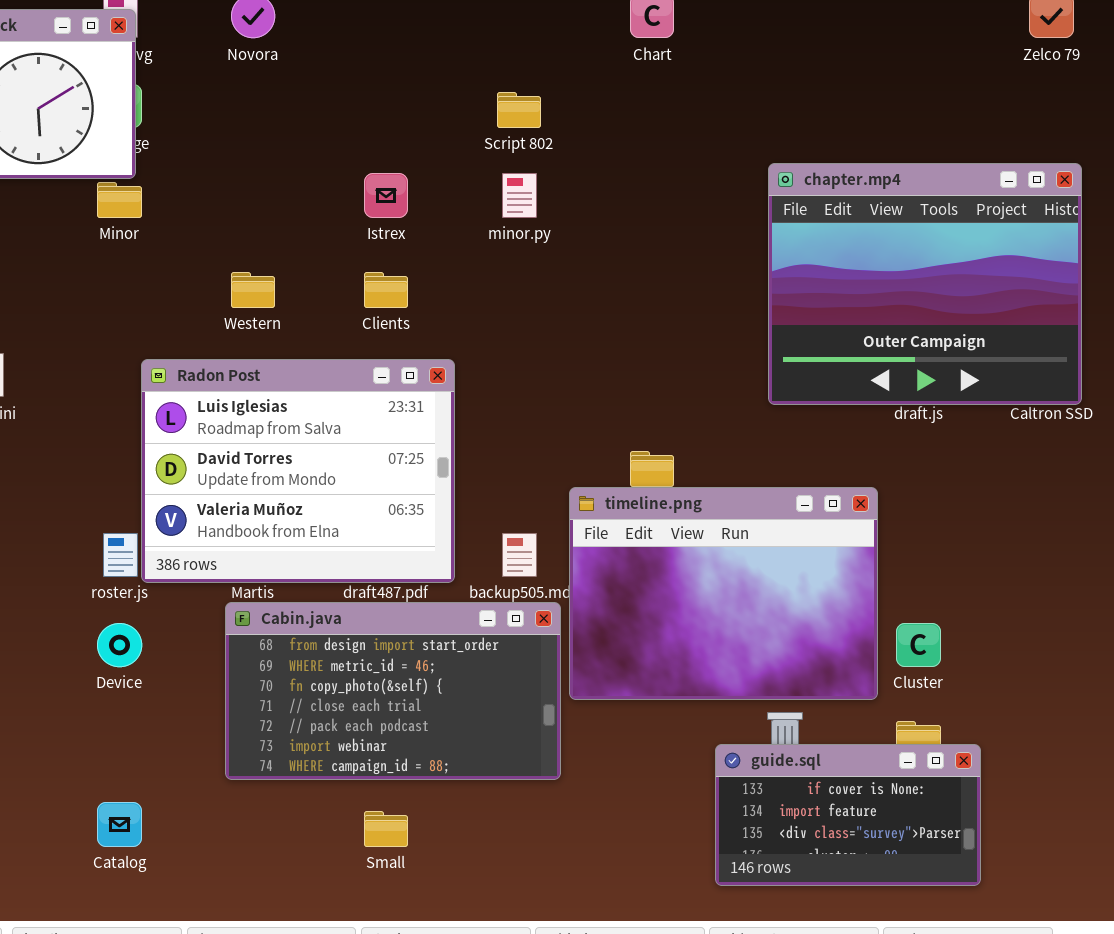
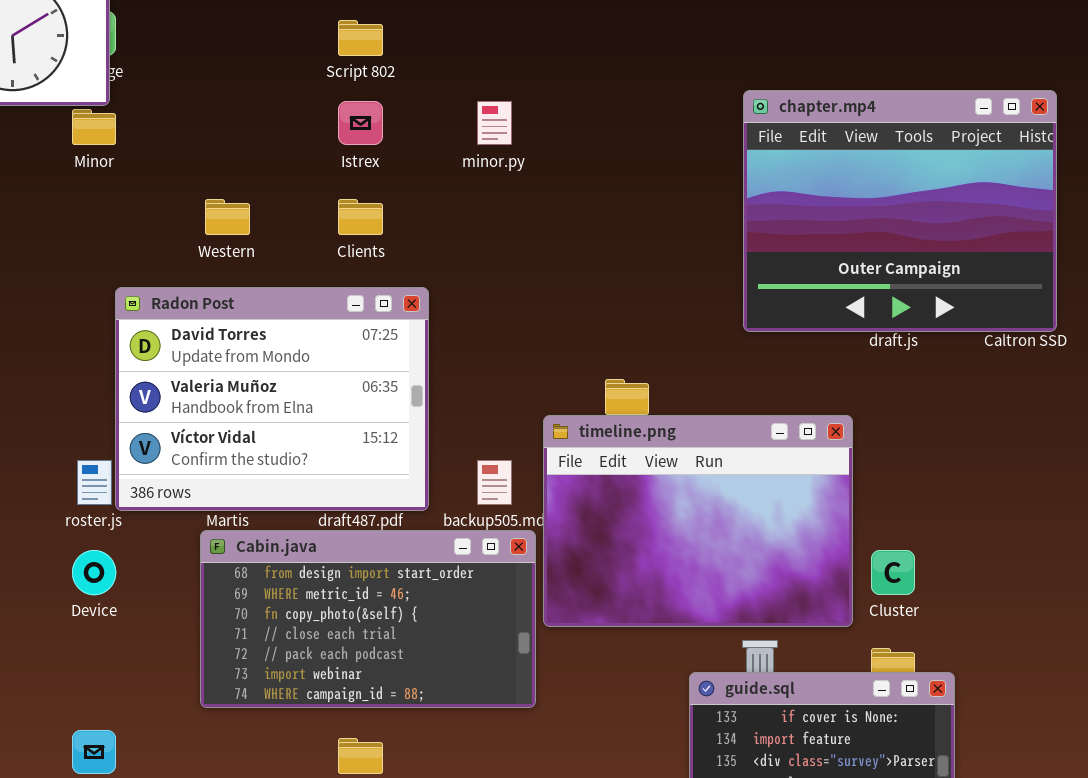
Script 802: [497,92,541,128] -> [338,20,383,56], moved
Radon Post: [141,359,455,583] -> [115,287,429,511], scrolled down 1 row

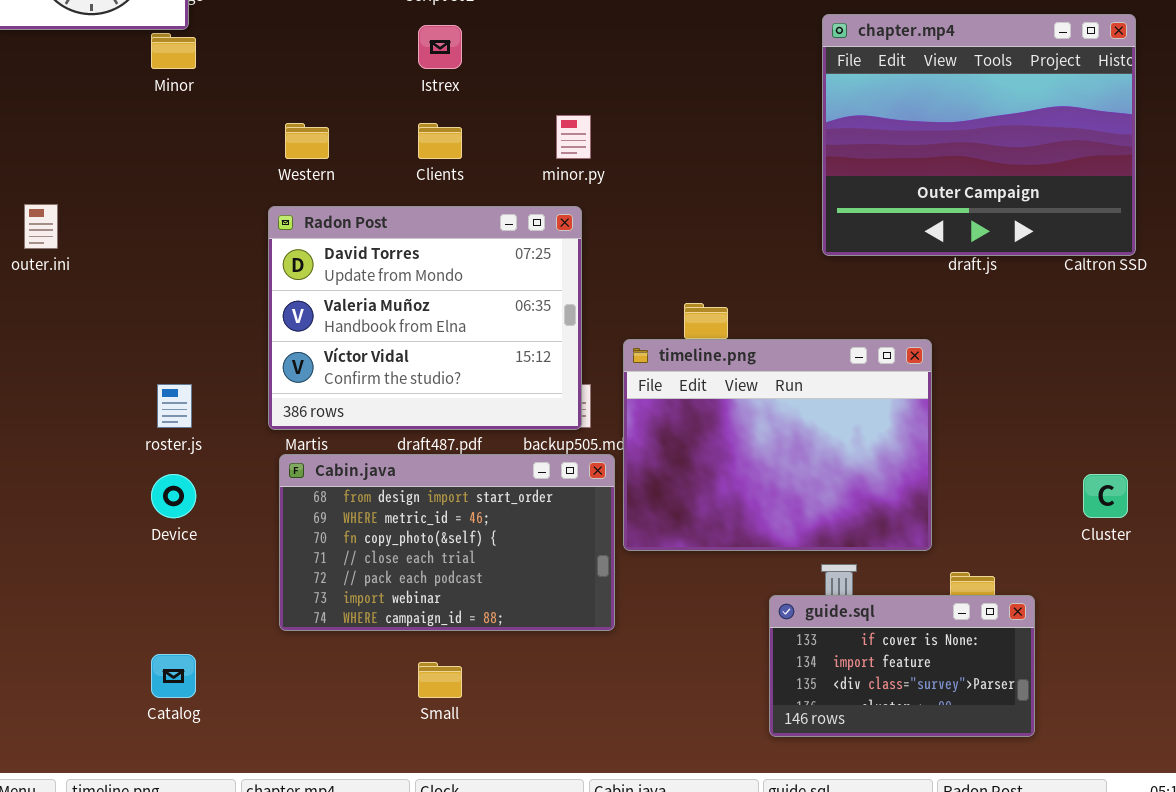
minor.py: [477,101,512,145] -> [556,115,591,159], moved
Radon Post: [115,287,429,511] -> [268,206,582,430], moved
Cluster: [871,550,915,595] -> [1083,474,1128,518], moved

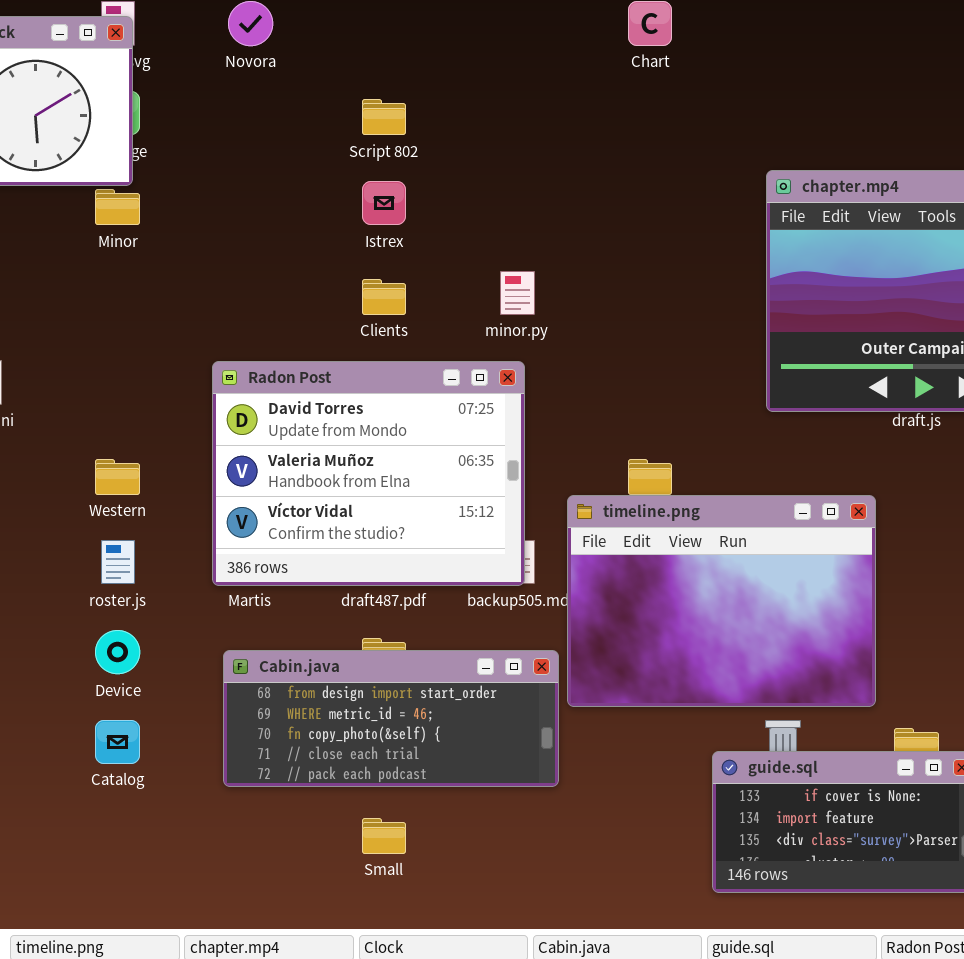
Western: [285,123,329,159] -> [95,459,140,495], moved
Cabin.java: [279,454,615,631] -> [223,650,559,787], resized
Catalog: [151,654,196,698] -> [95,720,140,764], moved

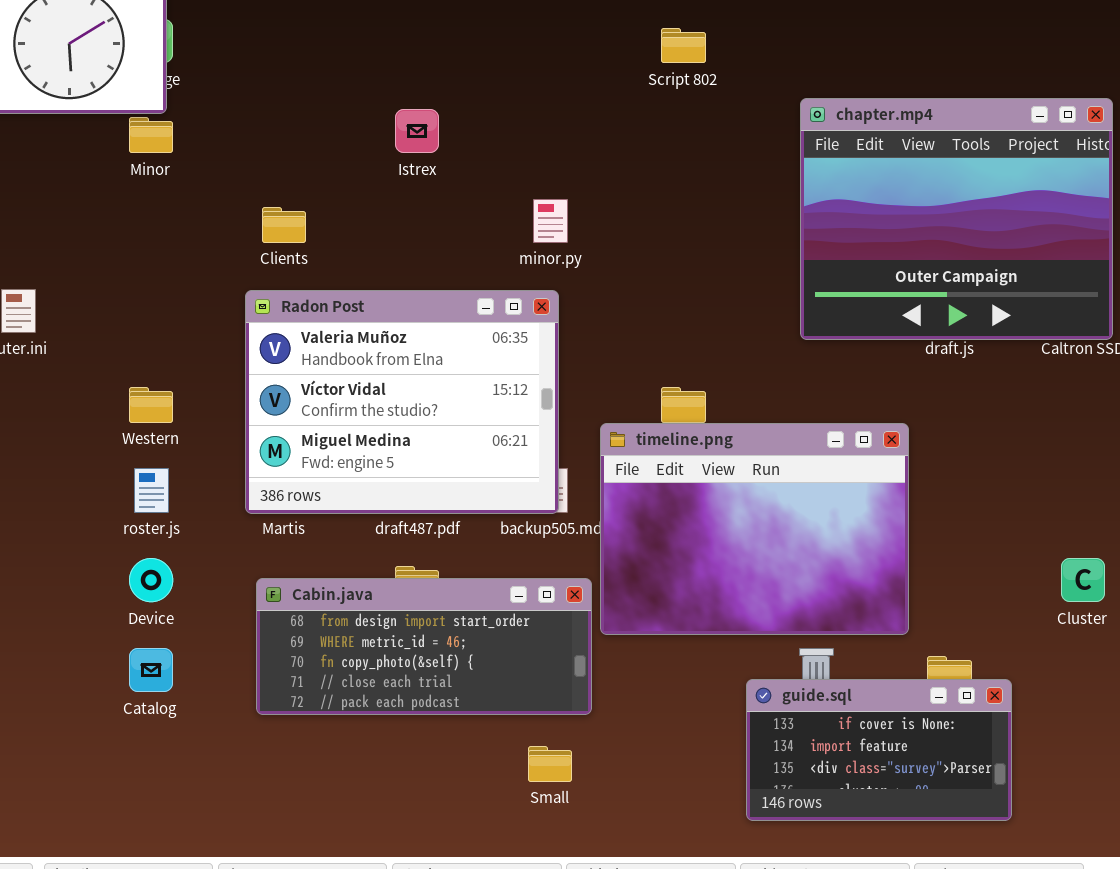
Script 802: [362,99,406,135] -> [661,28,706,63], moved
Clients: [362,279,406,315] -> [262,207,306,243], moved
Radon Post: [212,361,525,586] -> [245,290,559,514], scrolled down 1 row
Small: [362,818,406,854] -> [528,746,572,782], moved

